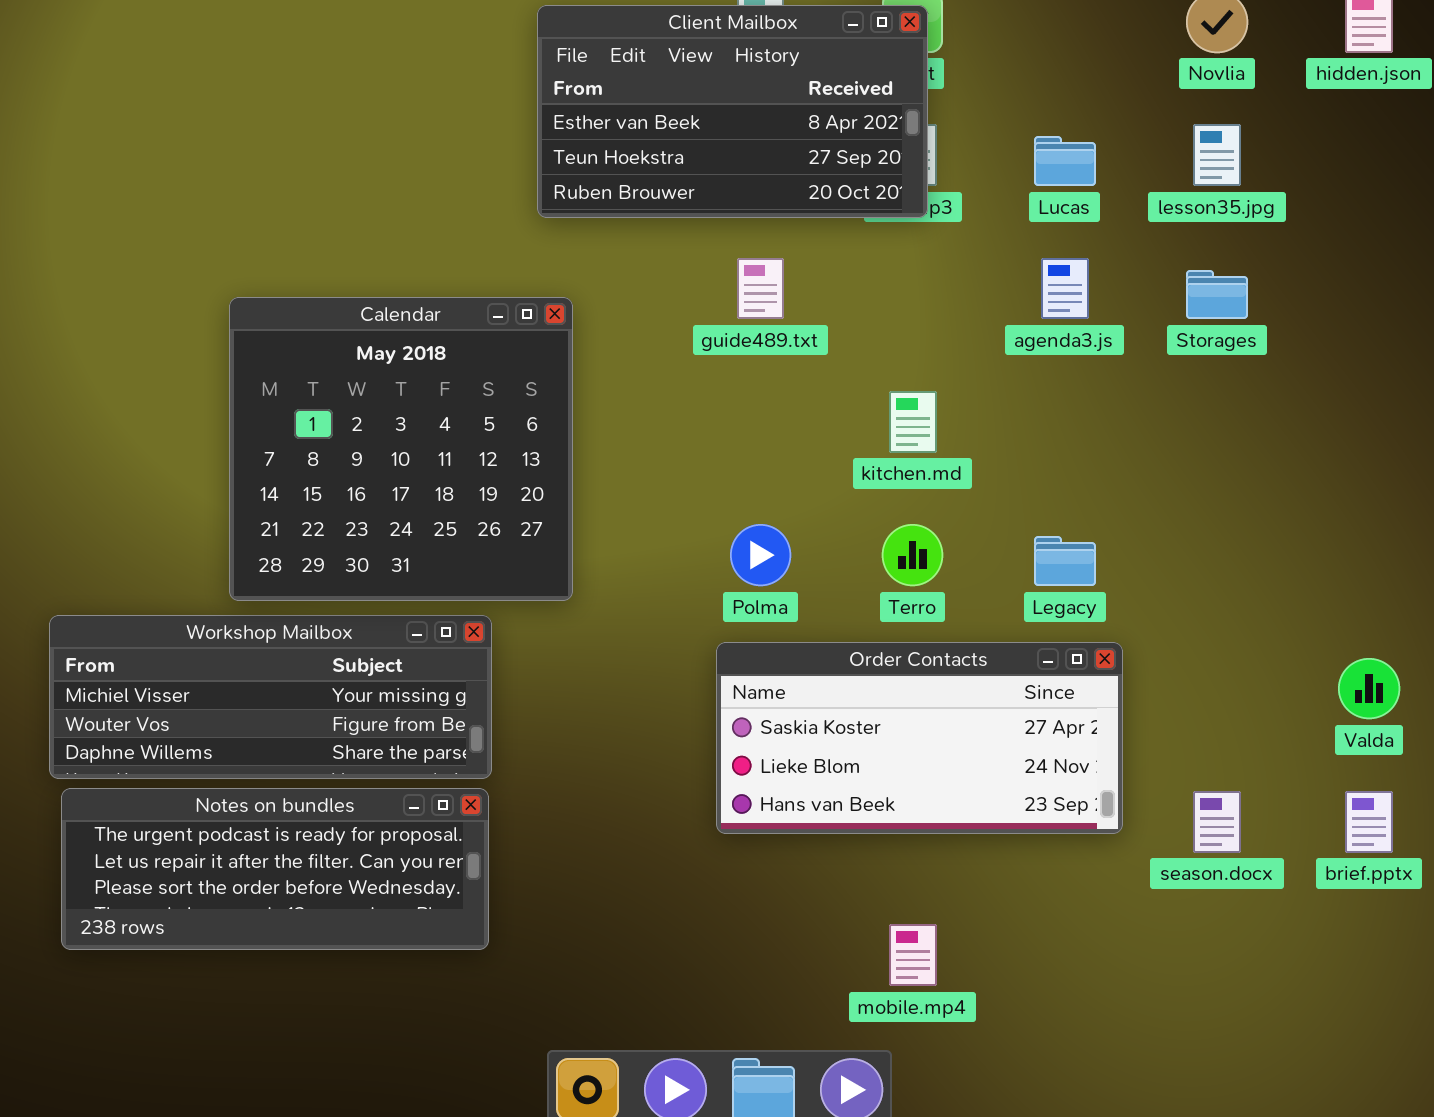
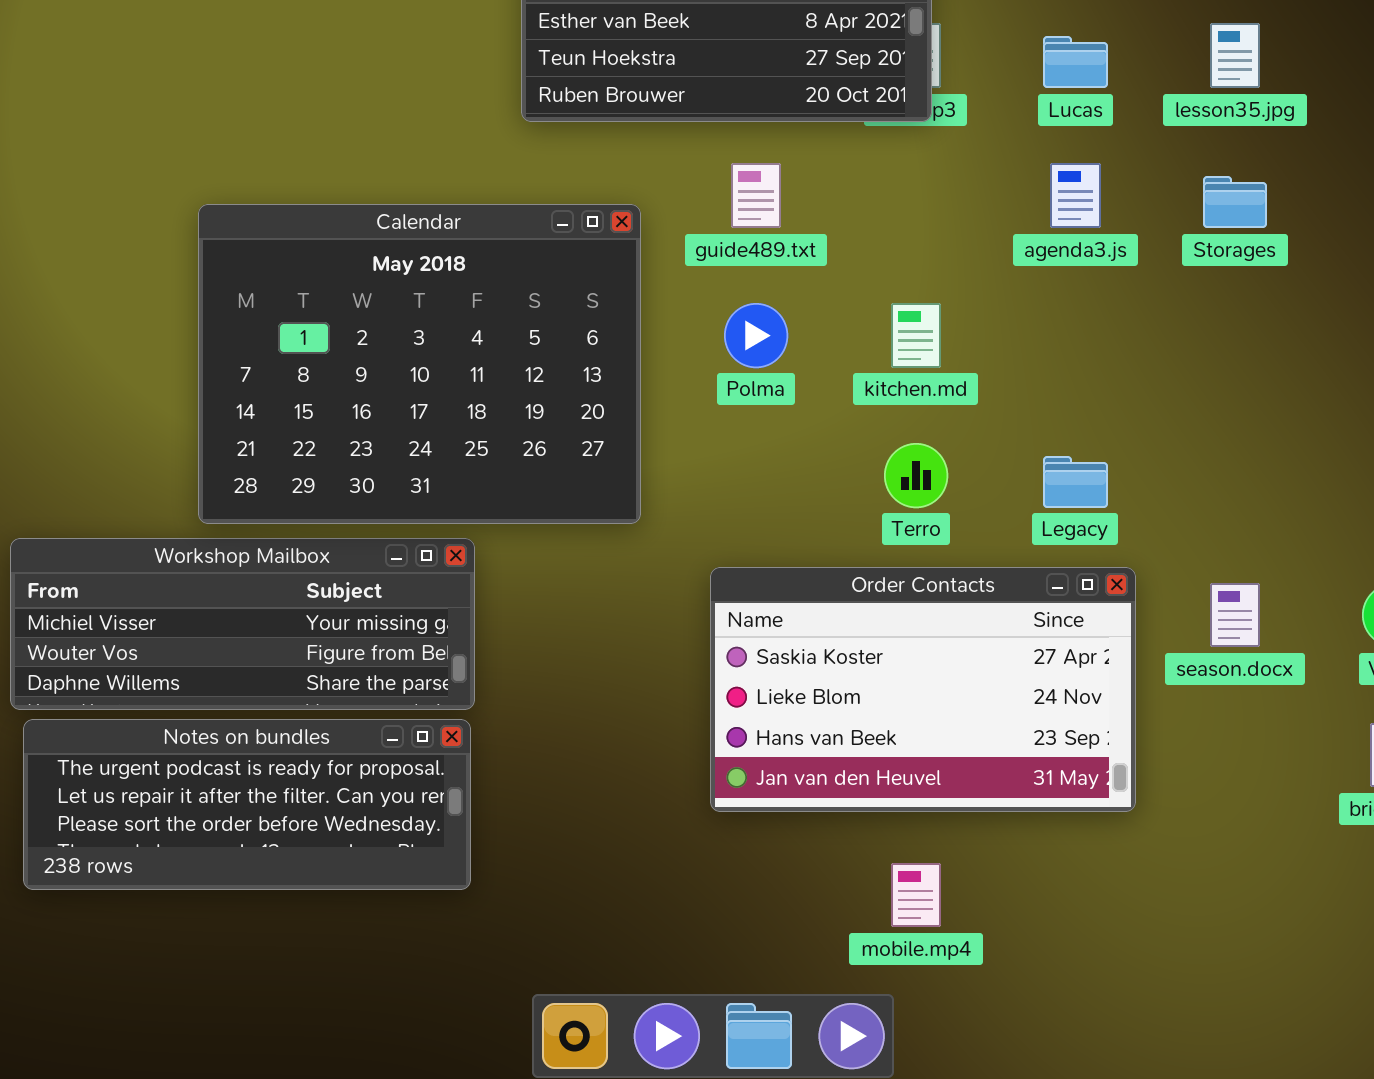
Calendar: [229,297,573,601] -> [198,204,641,524], resized
Polma: [730,524,791,586] -> [724,303,788,368], moved
Order Contacts: [716,642,1123,834] -> [710,567,1136,812], resized
season.docx: [1193,791,1241,853] -> [1210,583,1260,647], moved

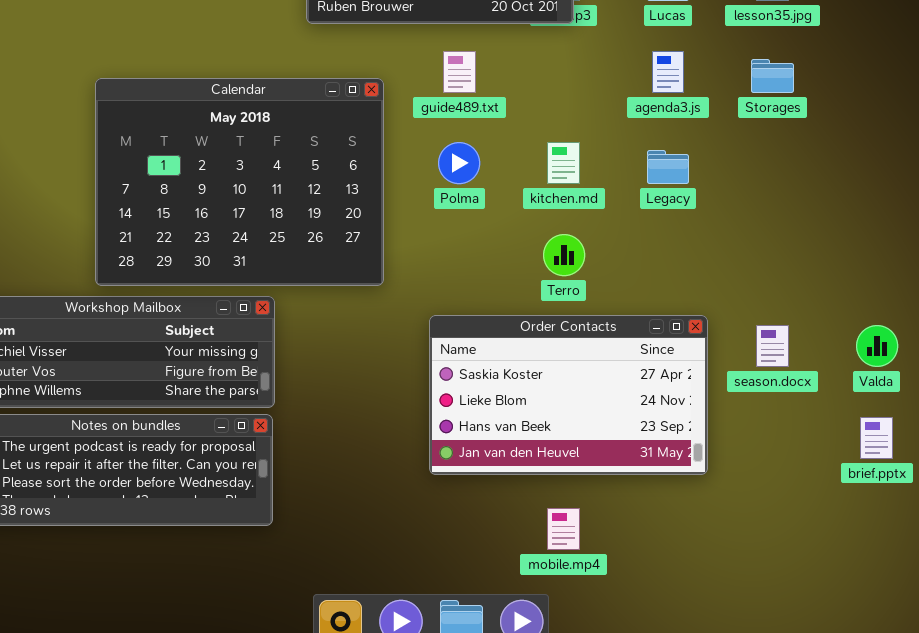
Legacy: [1043,456,1108,508] -> [647,150,689,184], moved

